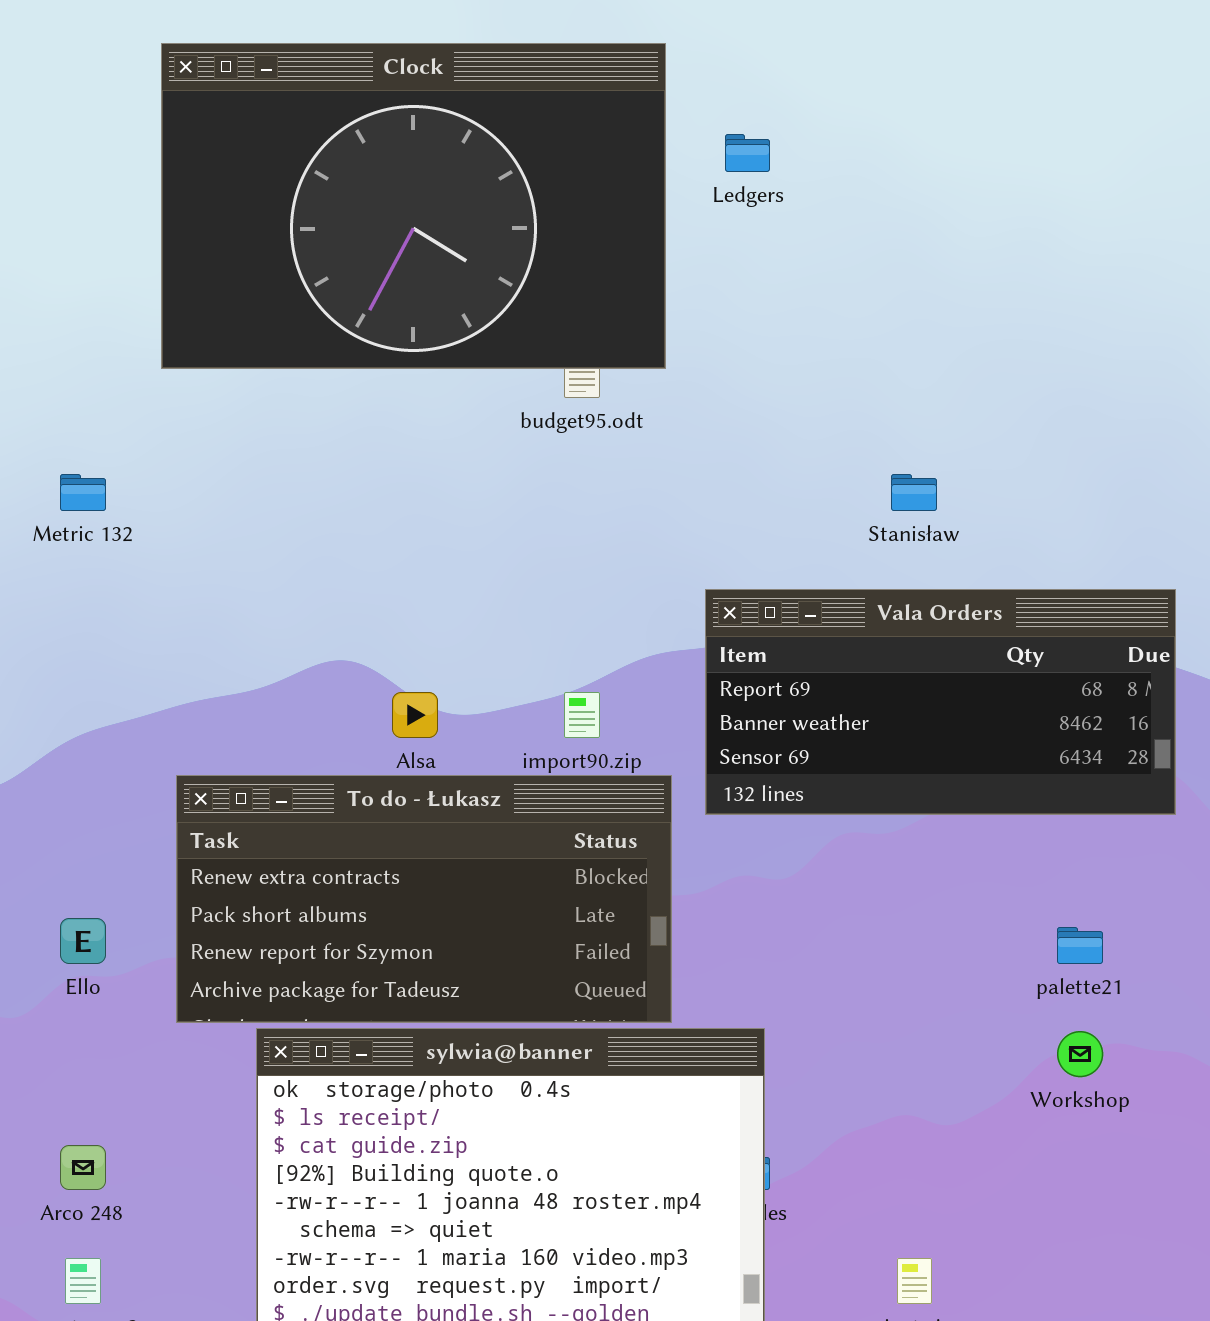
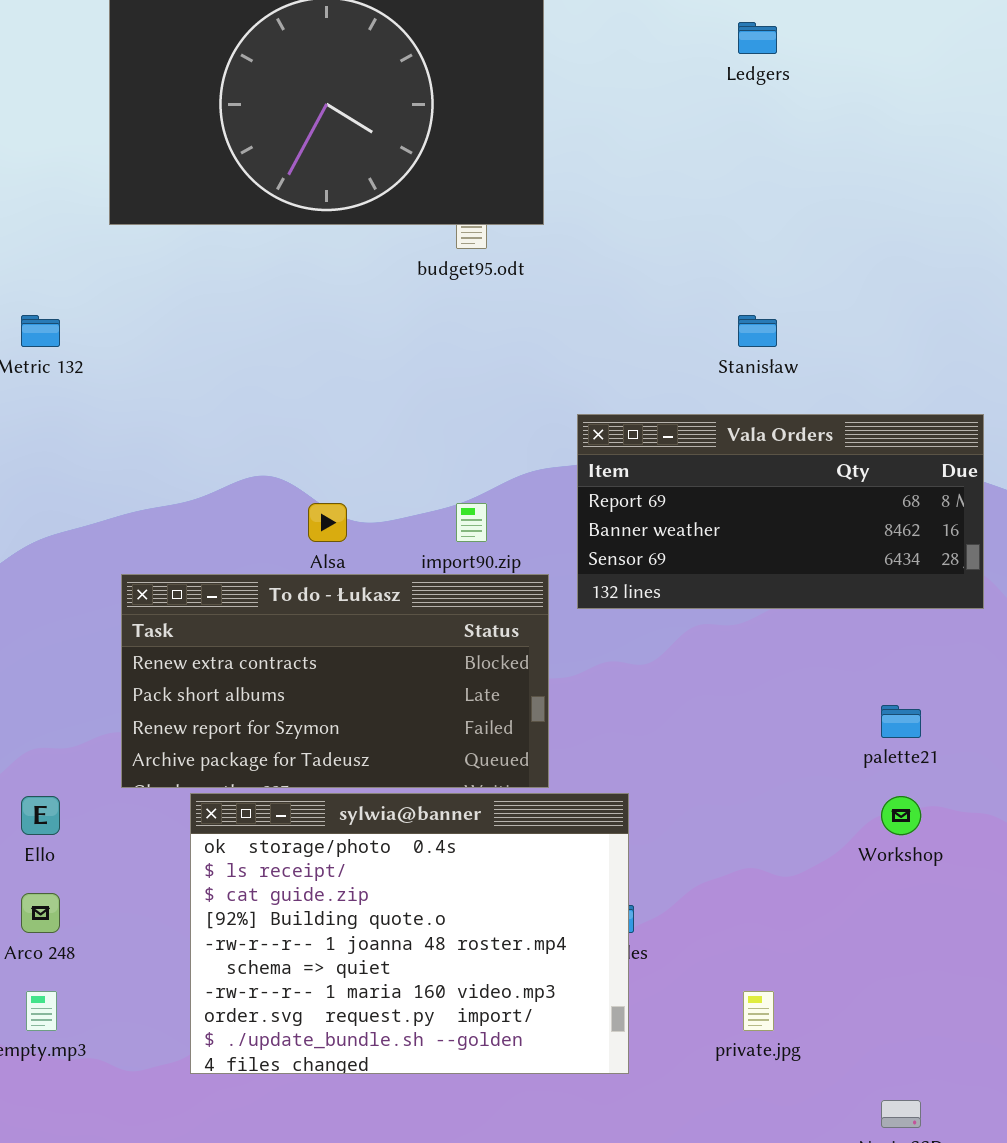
Ledgers: [725,134,770,172] -> [738,22,777,54], moved
Ello: [60,918,106,964] -> [21,796,60,835], moved

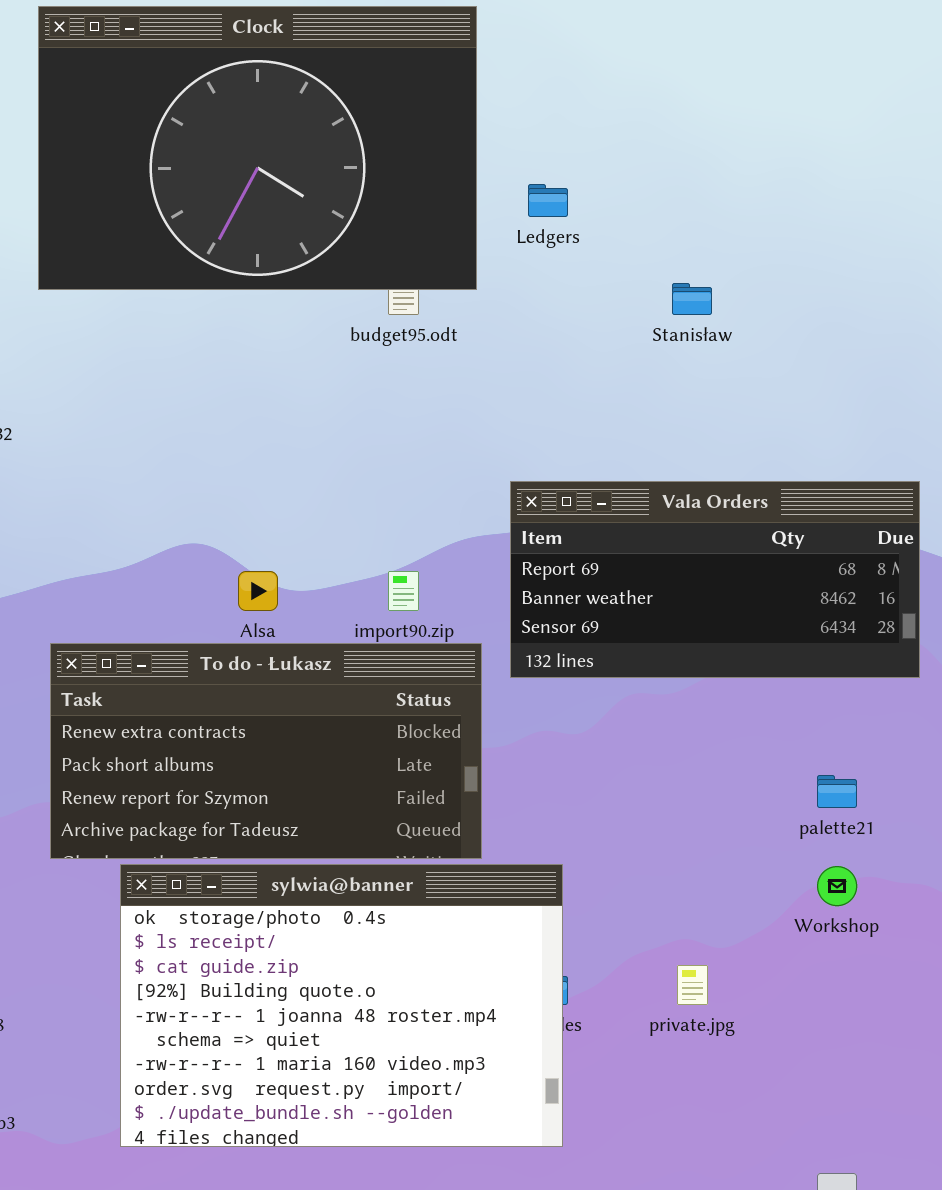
Ledgers: [738,22,777,54] -> [528,184,568,217], moved
Stanisław: [738,315,777,347] -> [672,283,712,315], moved
private.jpg: [743,991,774,1031] -> [677,965,708,1005], moved

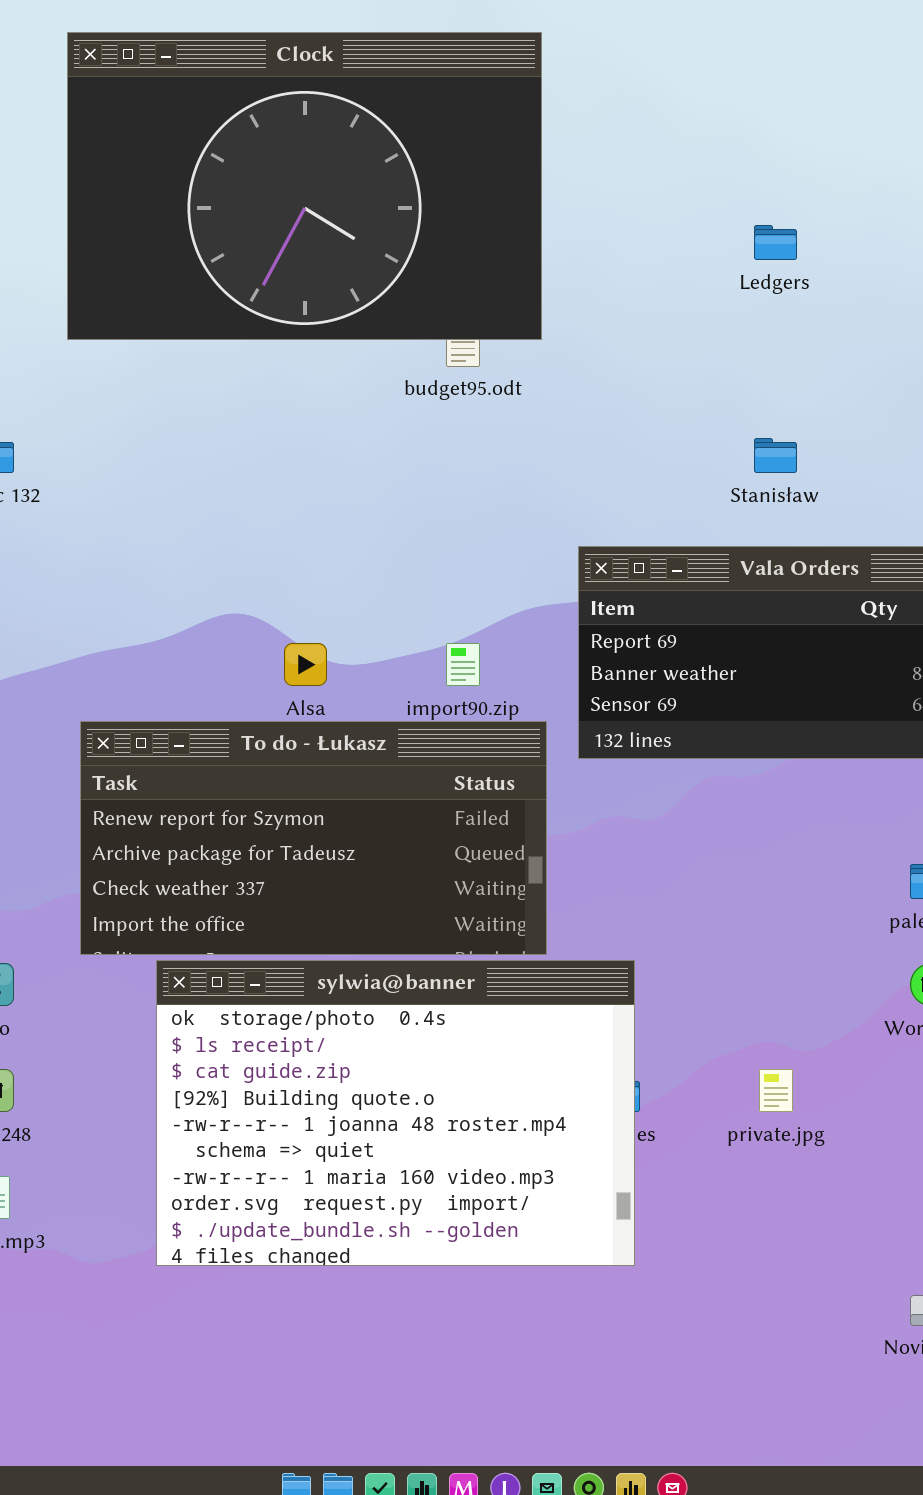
Ledgers: [528,184,568,217] -> [754,225,797,260], moved
Stanisław: [672,283,712,315] -> [754,438,797,473], moved
To do - Łukasz: [50,643,482,859] -> [80,721,547,955], scrolled down 2 rows

